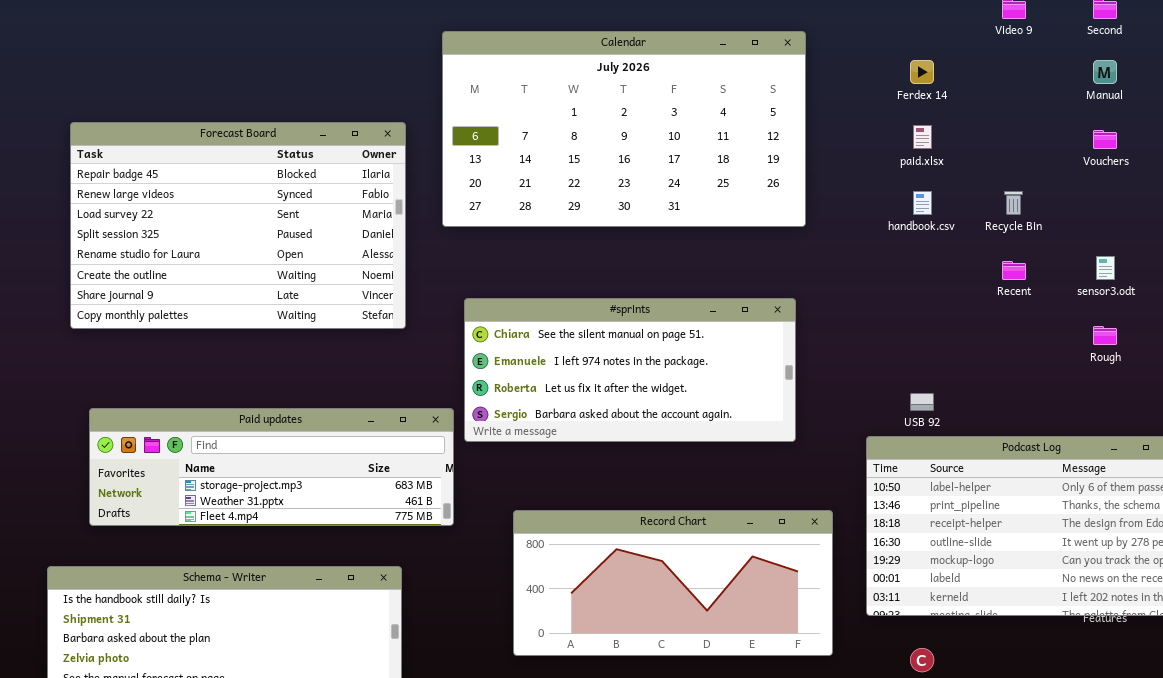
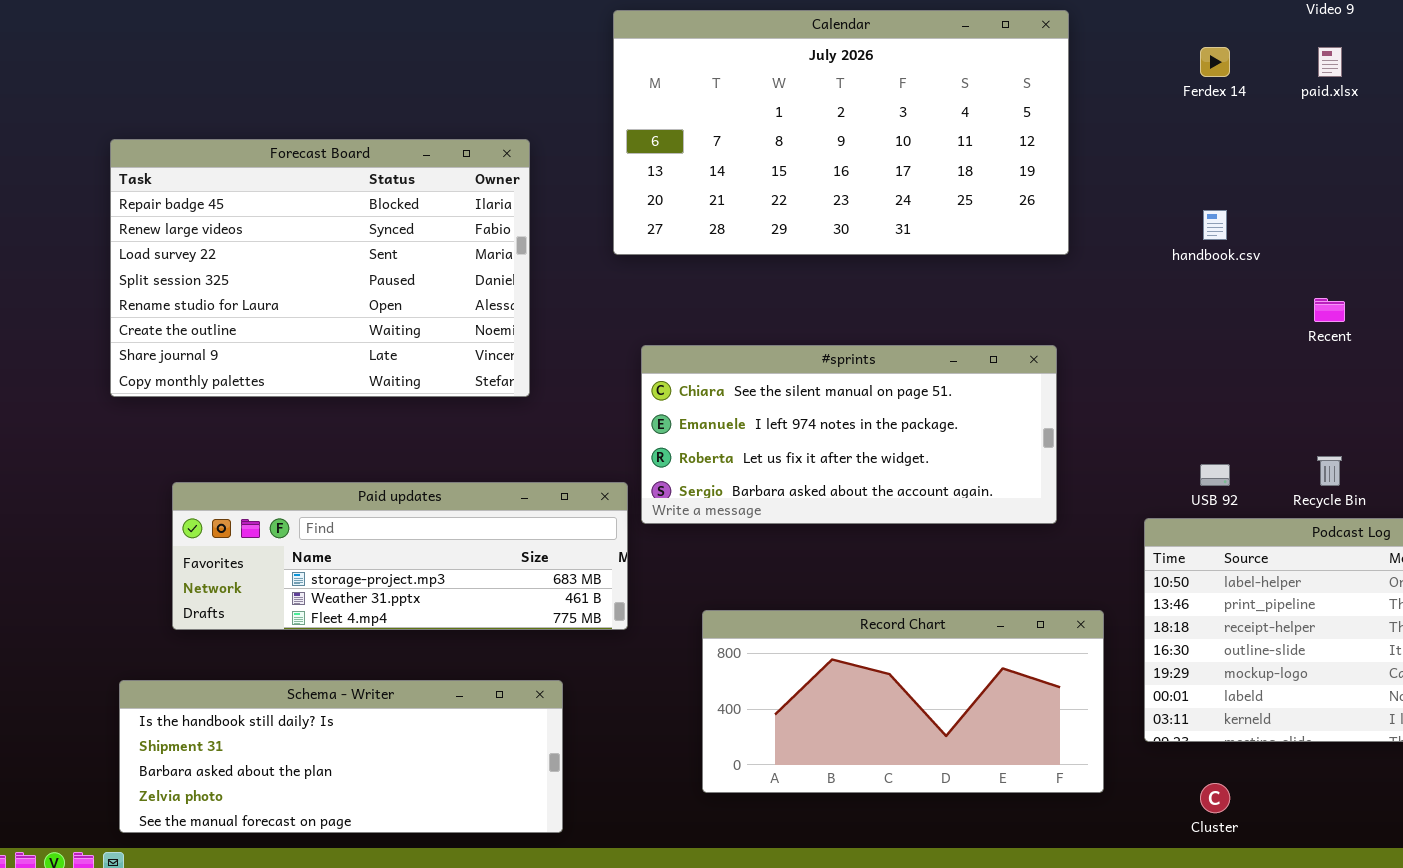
Forecast Board: [70,122,406,329] -> [110,139,530,397], moved
paid.xlsx: [913,125,932,149] -> [1318,47,1342,77], moved
Recycle Bin: [1004,191,1023,215] -> [1317,456,1342,486], moved

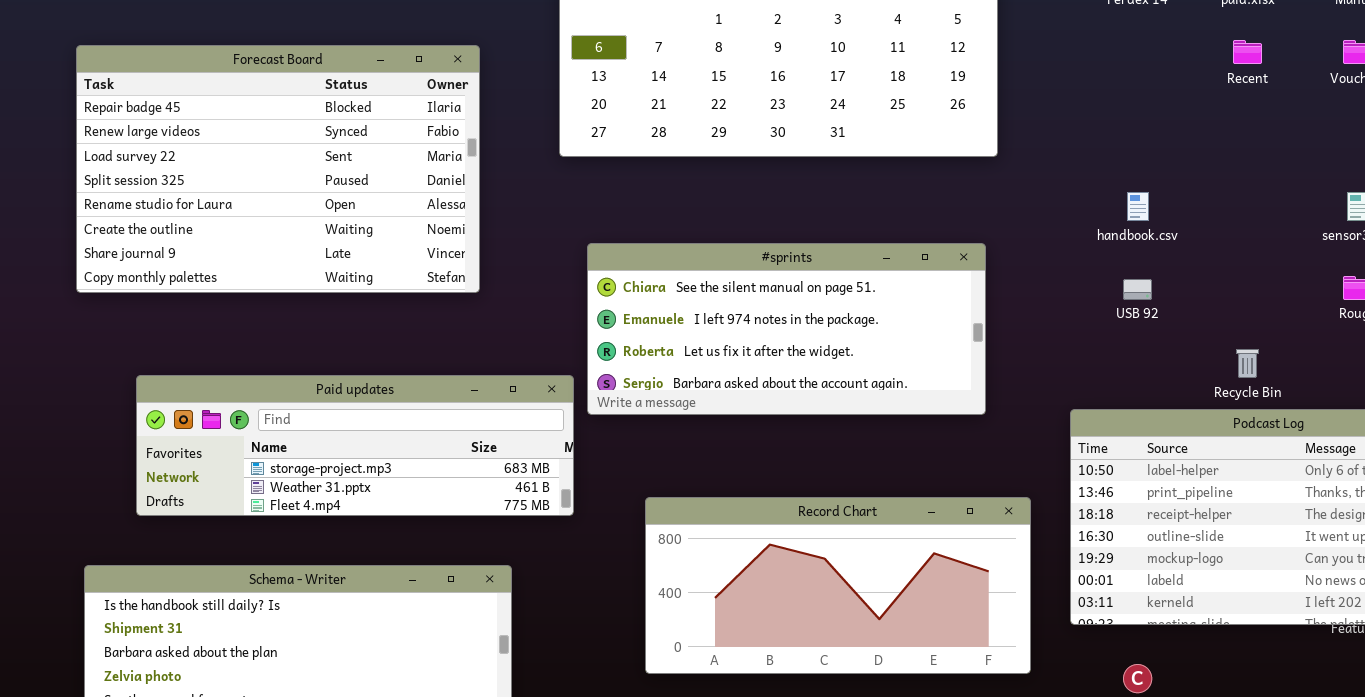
handbook.csv: [1203,210,1227,240] -> [1127,192,1149,221], moved
Recent: [1314,298,1345,322] -> [1233,40,1262,64], moved
USB 92: [1200,464,1230,486] -> [1123,279,1152,300], moved

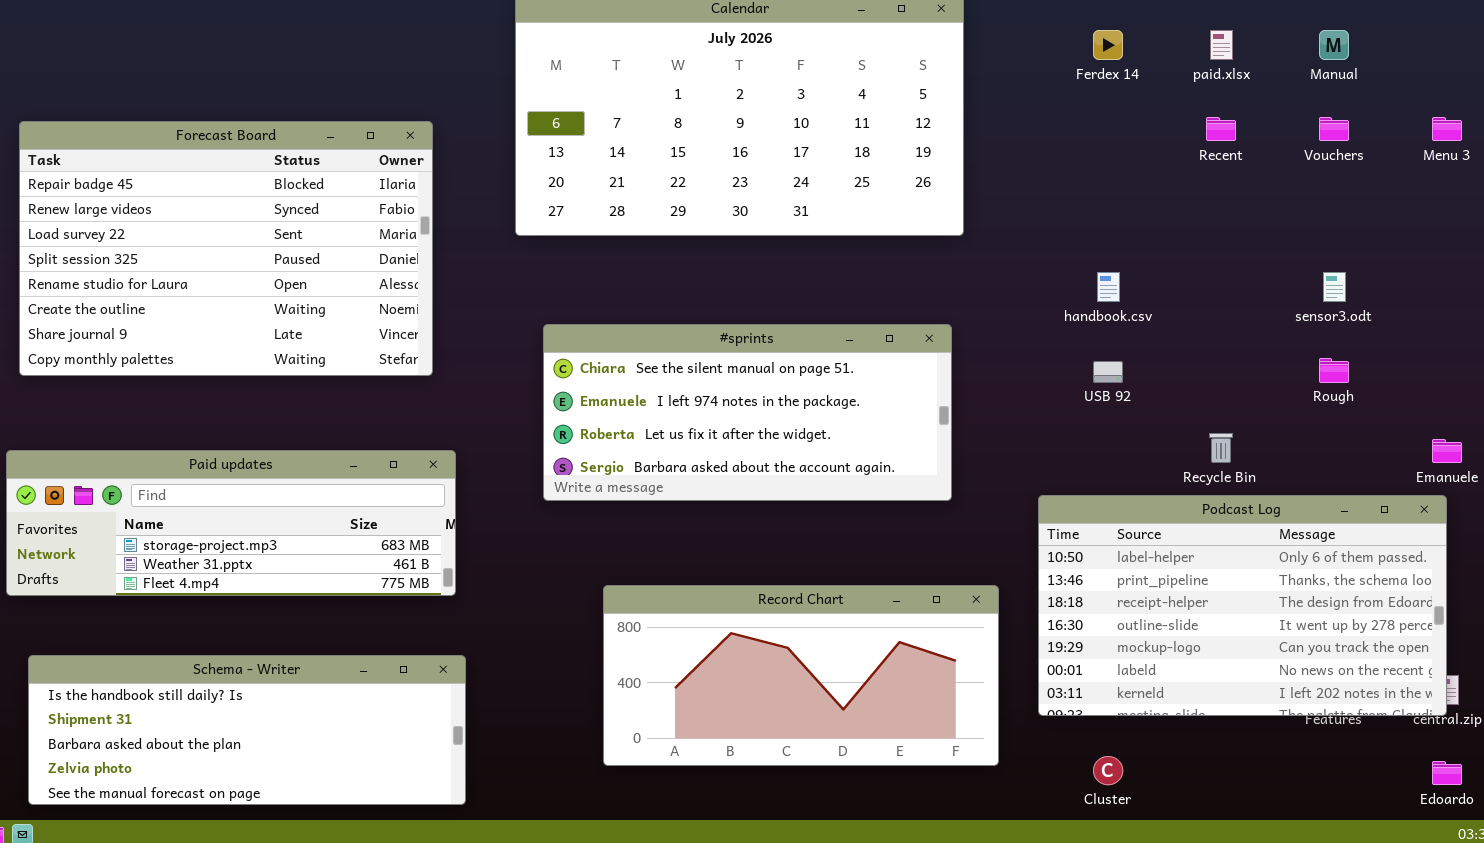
Paid updates: [136,375,574,516] -> [6,450,456,596], moved

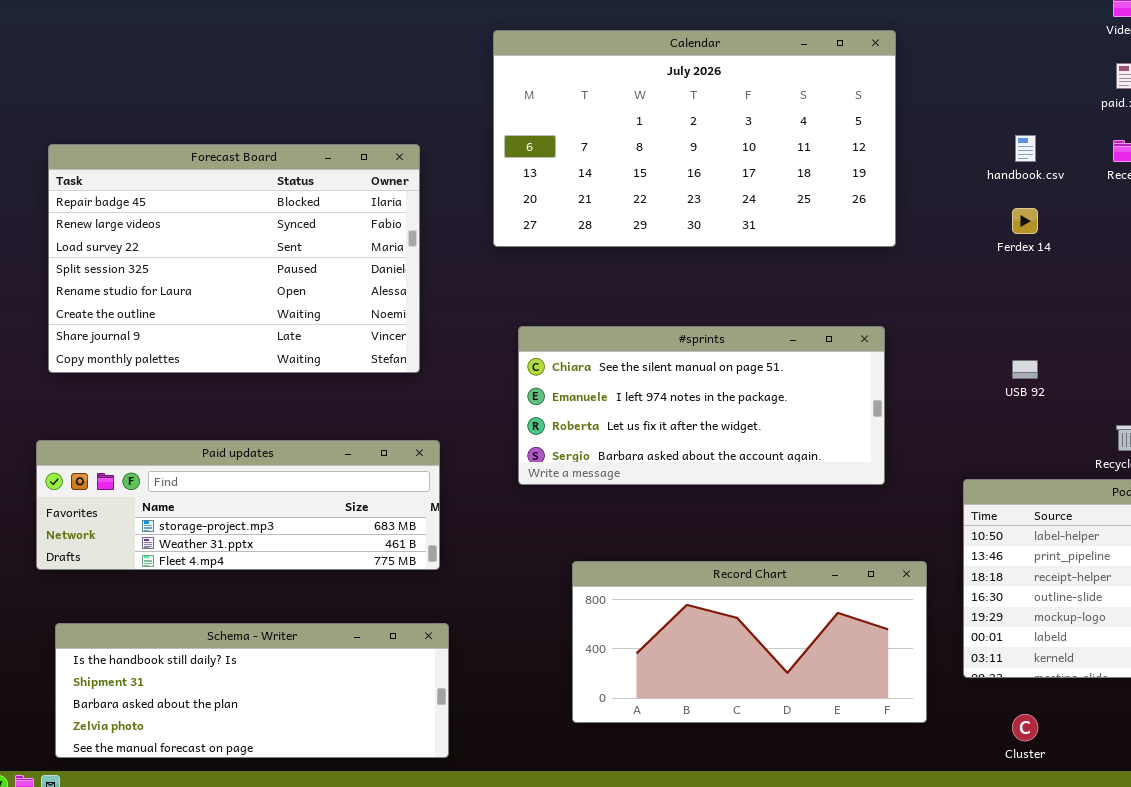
Ferdex 14: [1093,30,1123,60] -> [1012,208,1038,234], moved
handbook.csv: [1097,272,1120,302] -> [1015,135,1036,162], moved

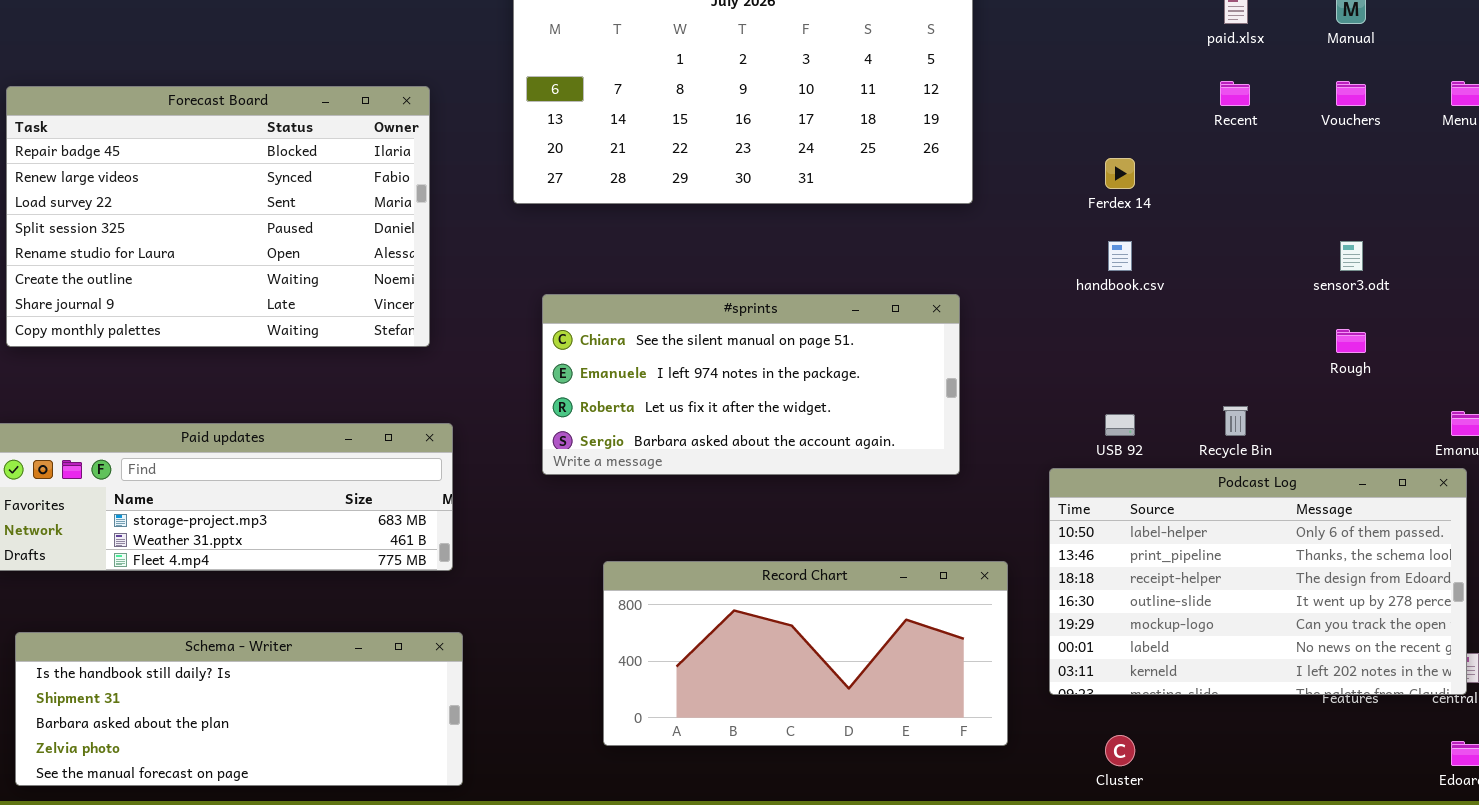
handbook.csv: [1015,135,1036,162] -> [1108,241,1132,271], moved
USB 92: [1012,360,1038,379] -> [1105,414,1135,436], moved

